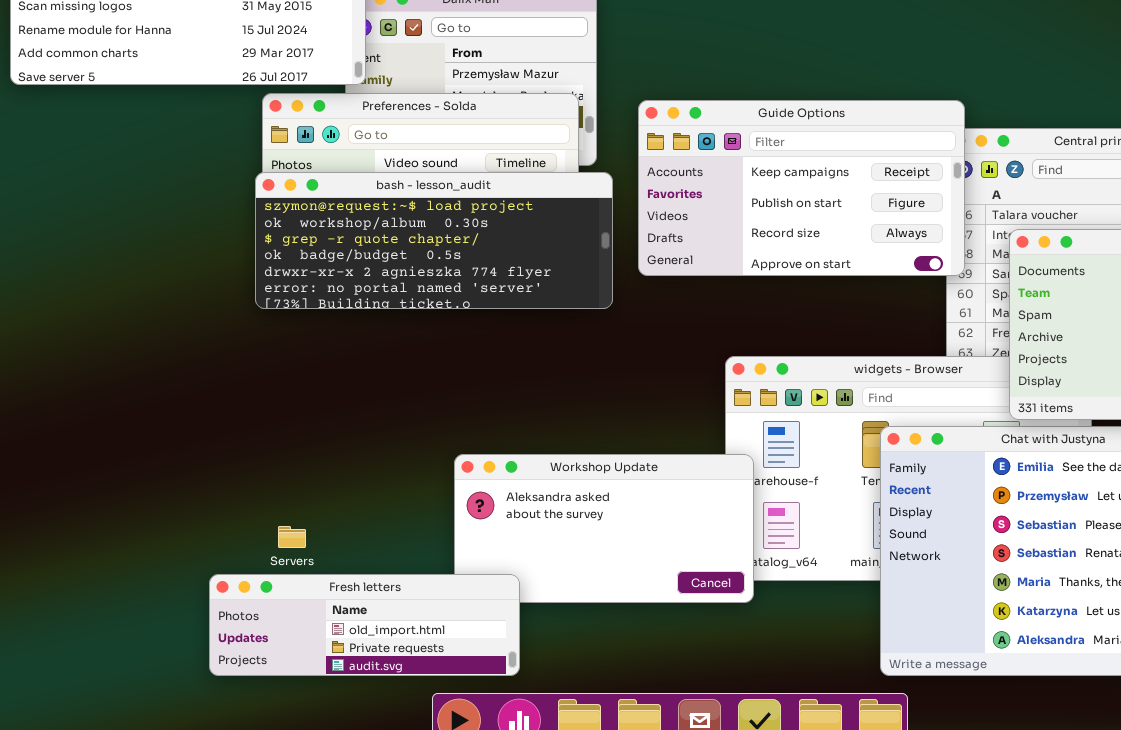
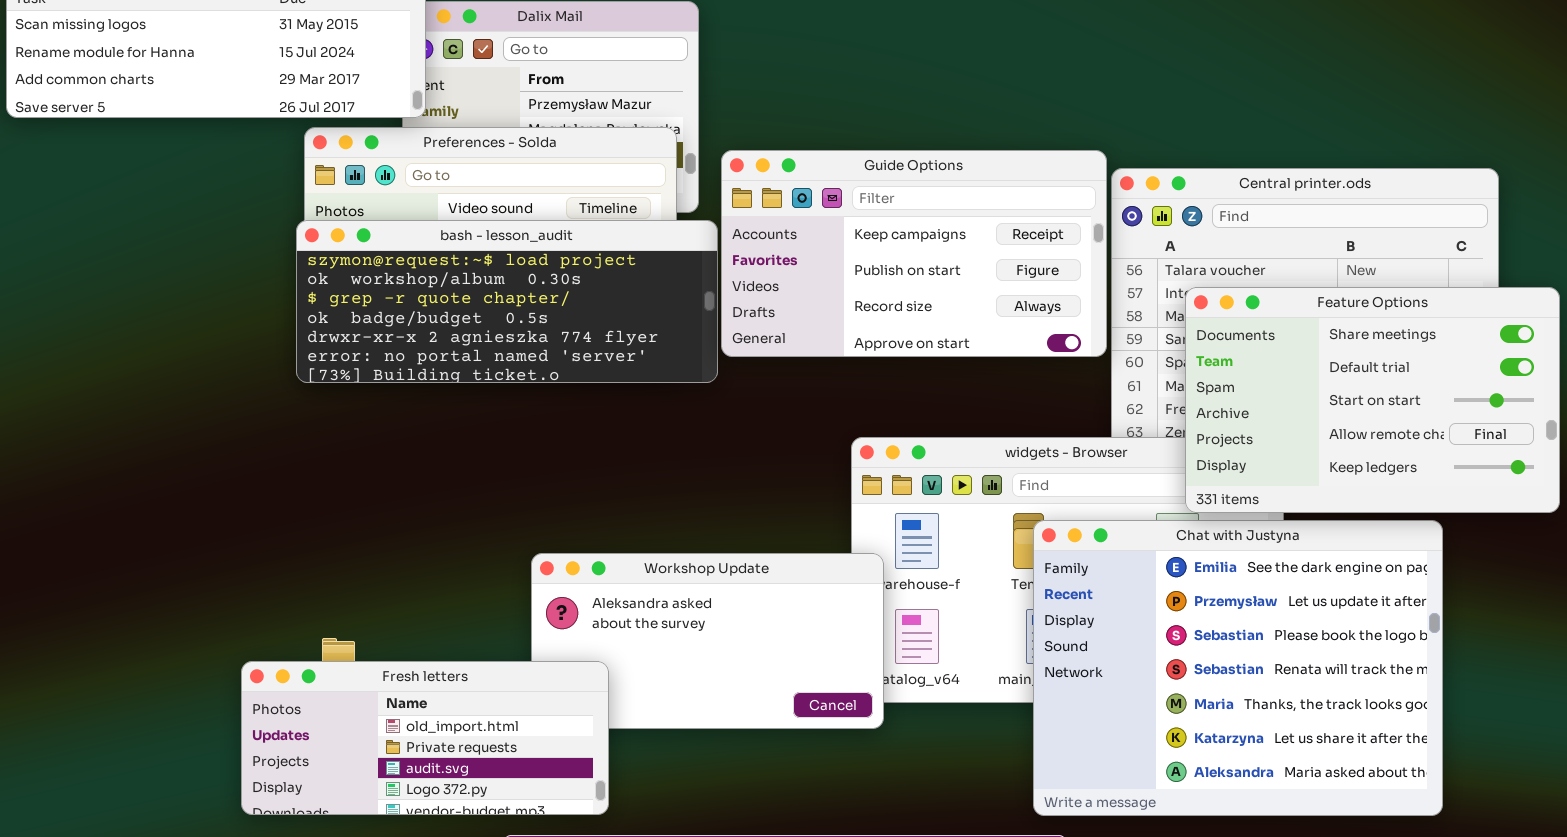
Guide Options: [638,100,965,276] -> [721,150,1107,357], moved
Fresh letters: [209,574,520,676] -> [241,661,609,815], resized

